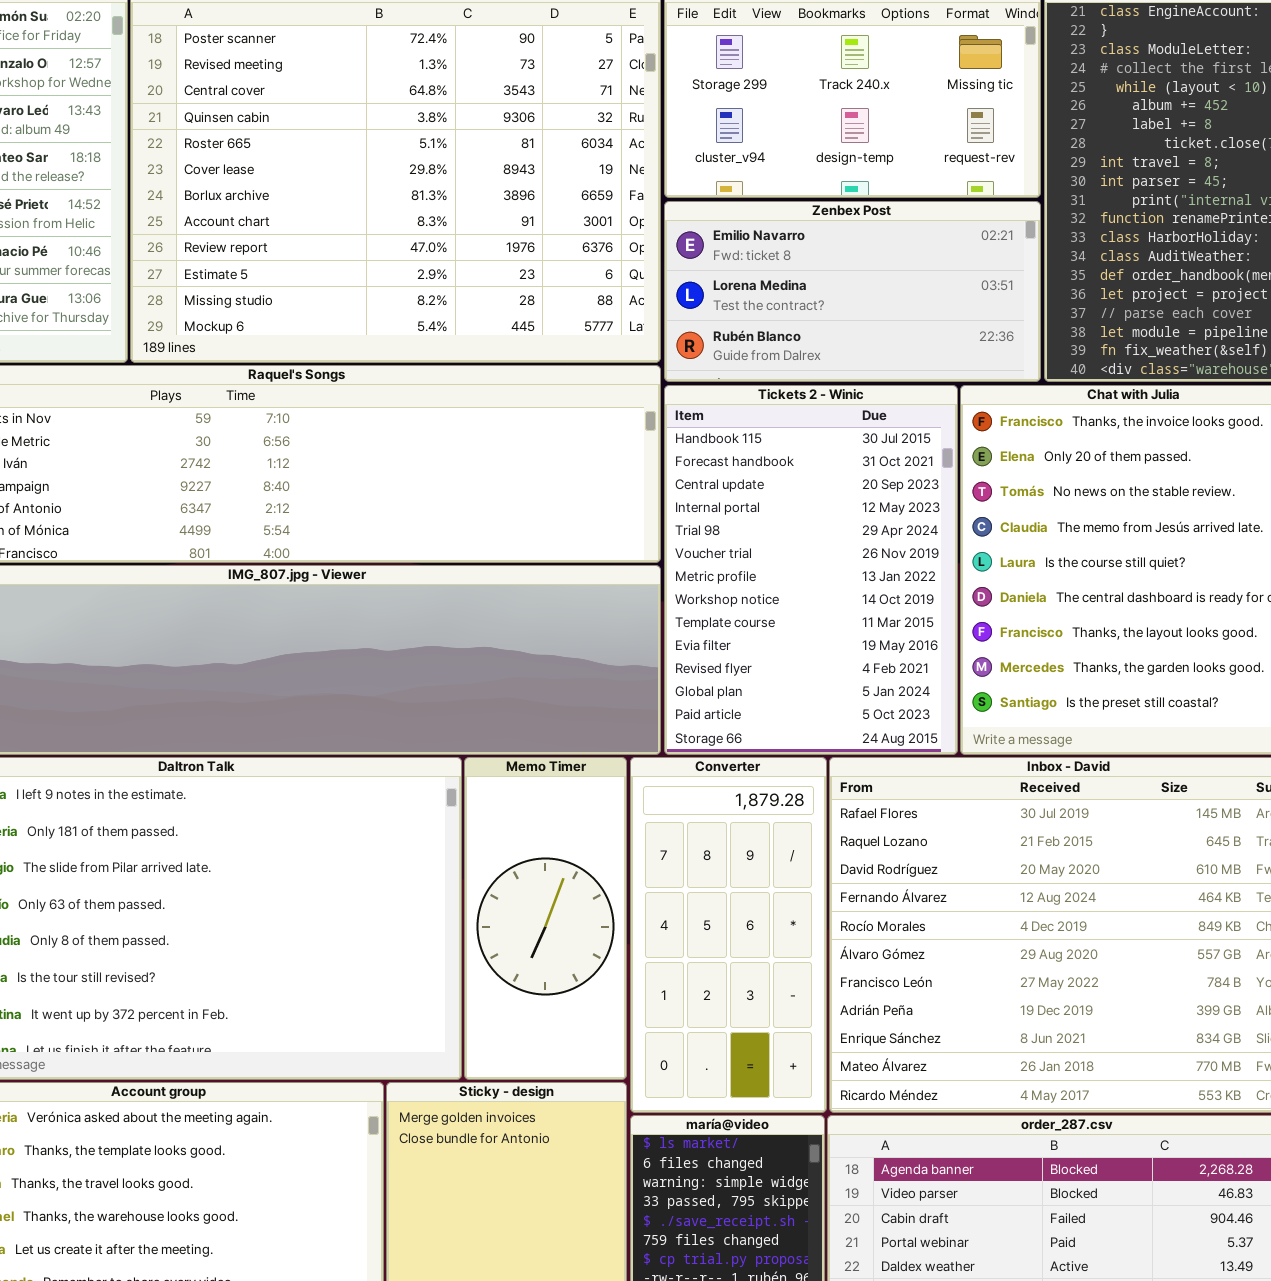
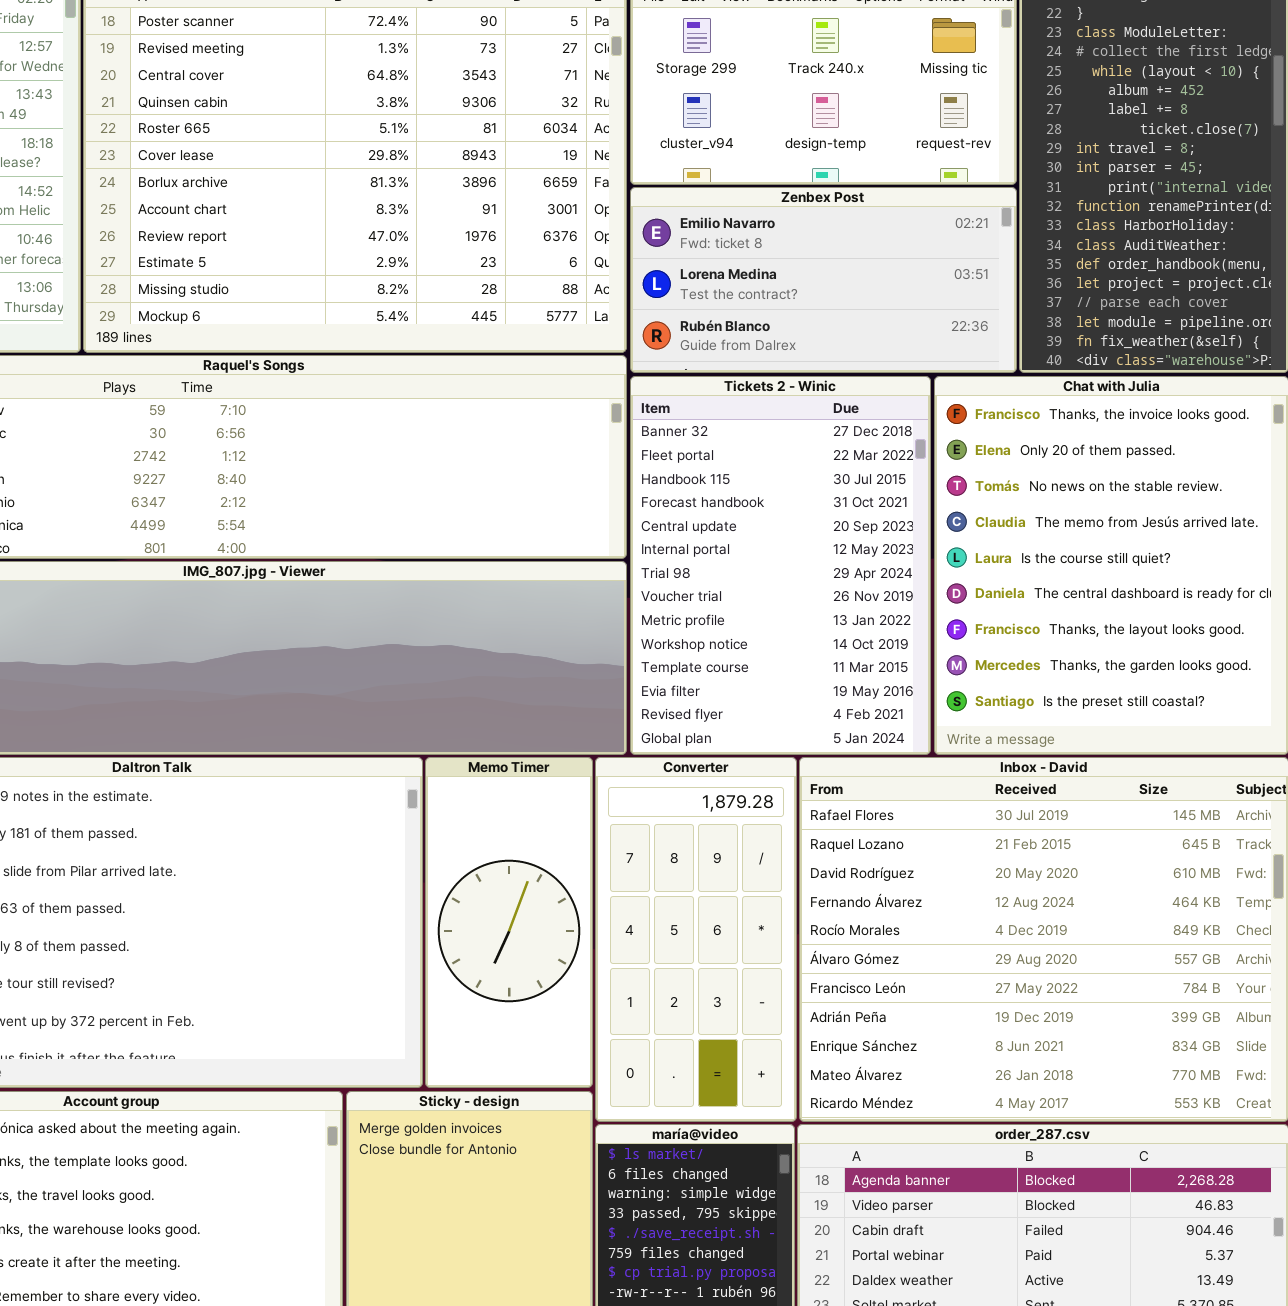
Tickets 2 - Winic: [664,385,958,755] -> [630,376,931,755], scrolled up 2 rows

